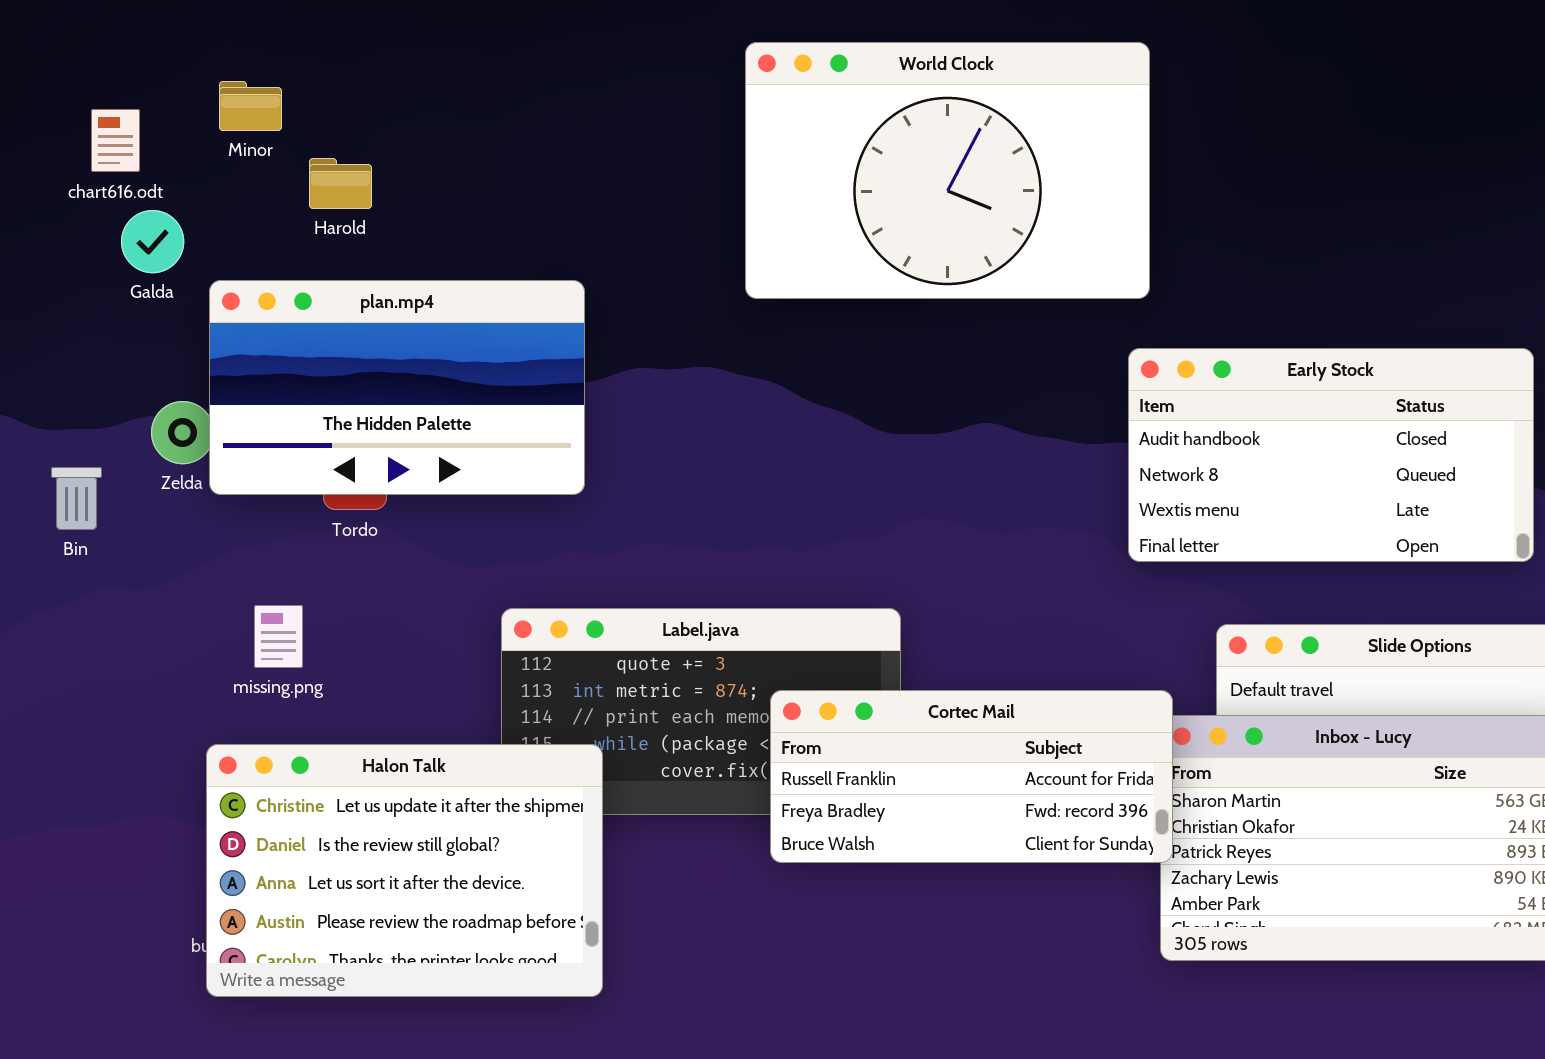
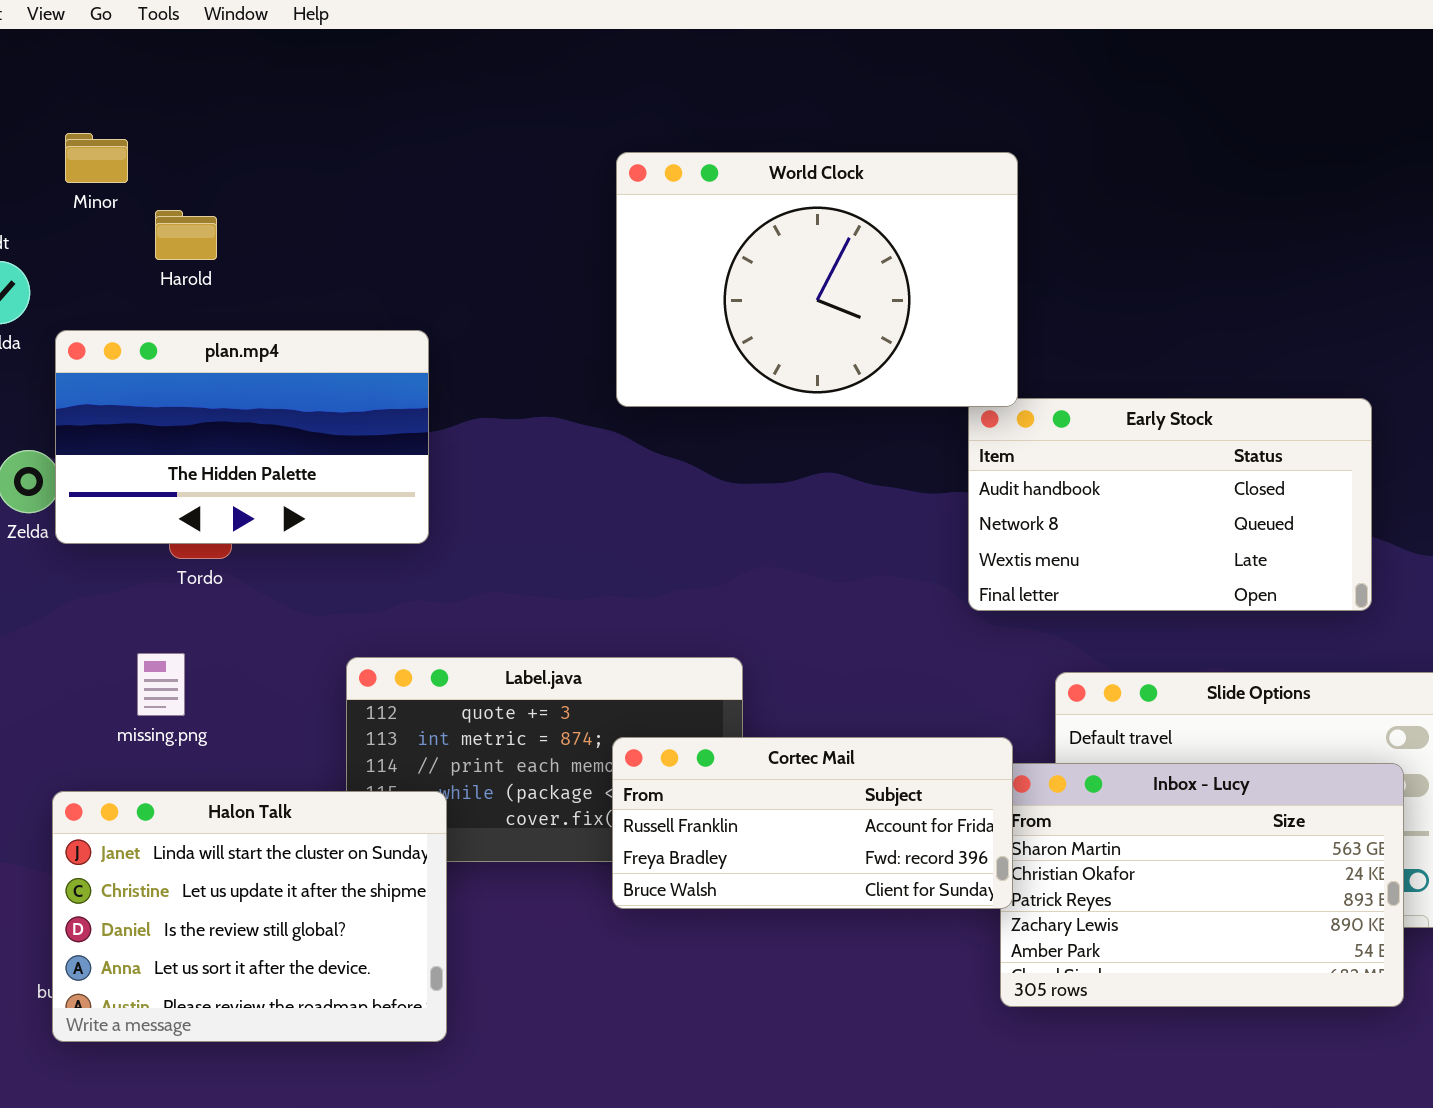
World Clock: [745,42,1150,299] -> [616,152,1018,407], moved
missing.png: [254,605,303,668] -> [137,653,185,716], moved
Halon Talk: [206,744,603,997] -> [52,791,447,1042], scrolled up 1 row

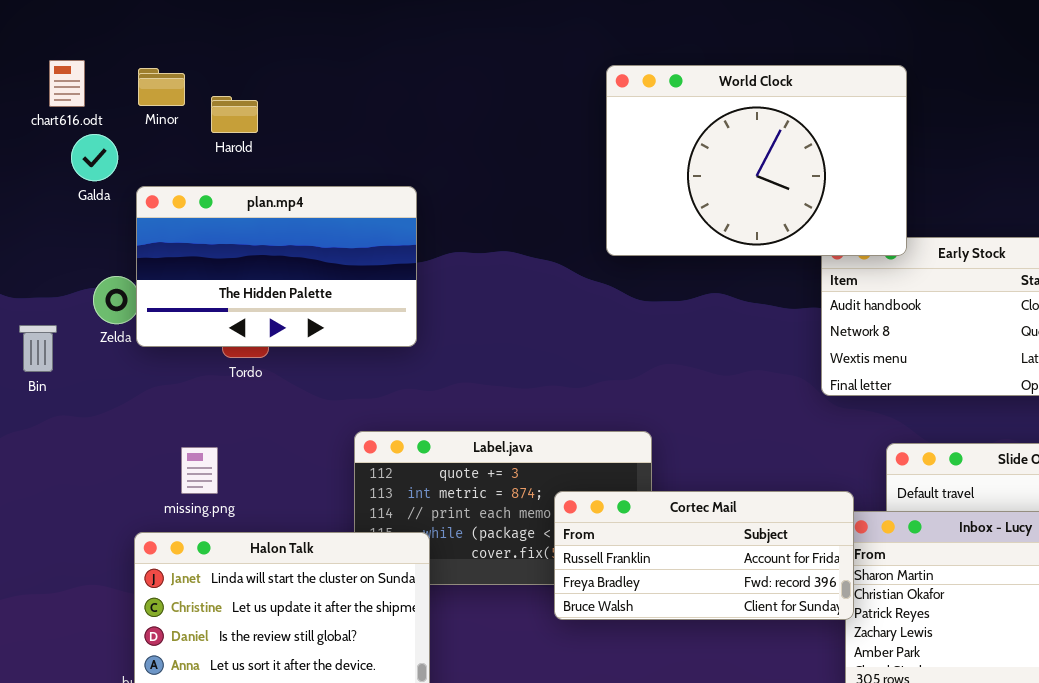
Minor: [65,133,128,183] -> [138,68,185,106], moved
World Clock: [616,152,1018,407] -> [606,65,907,256], moved
missing.png: [137,653,185,716] -> [181,447,218,494], moved

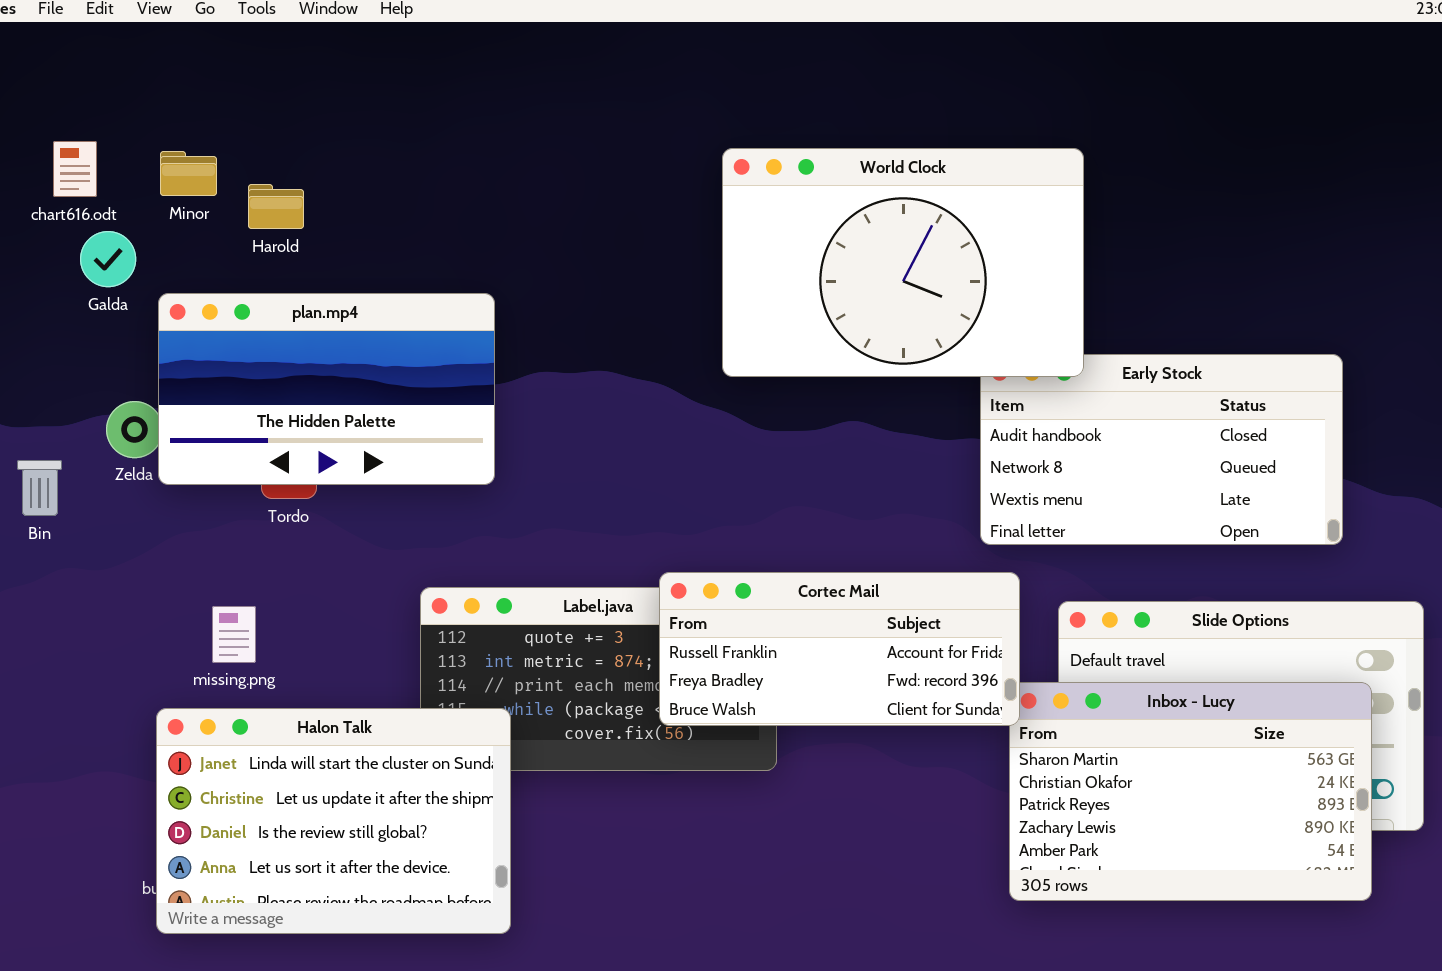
Cortec Mail: [554,491,854,620] -> [659,572,1020,726], moved

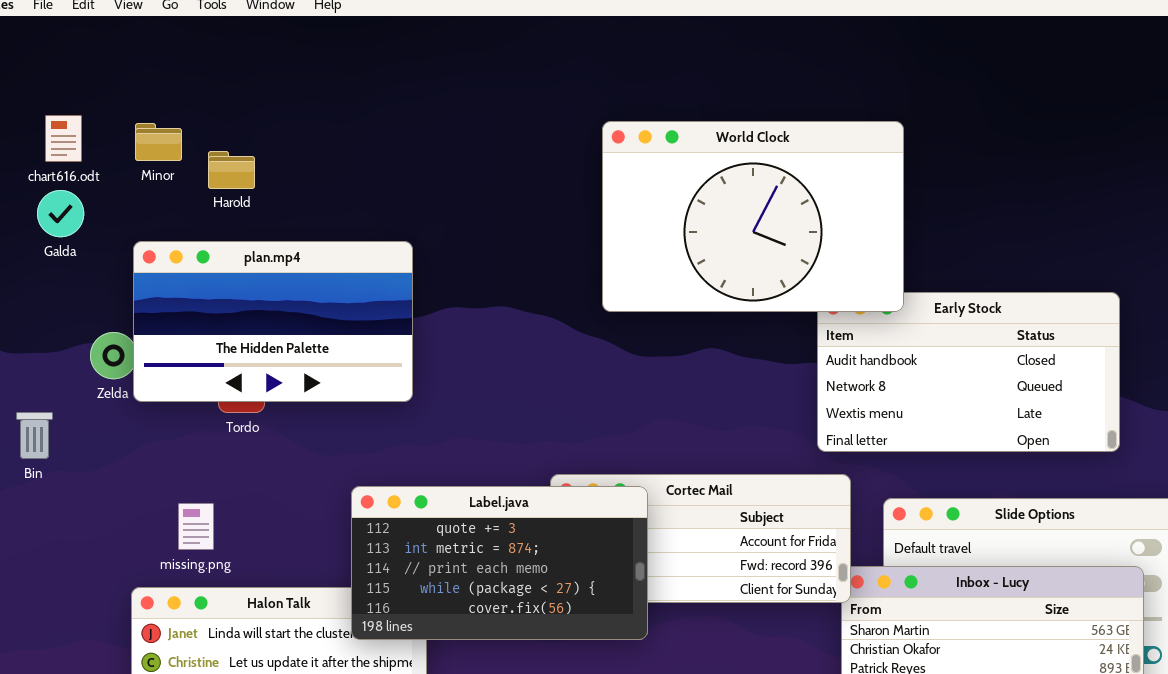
Galda: [80,231,136,287] -> [37,190,84,237], moved
Bin: [17,460,62,516] -> [16,412,53,459], moved
Label.java: [420,587,777,771] -> [351,486,648,640], raised

